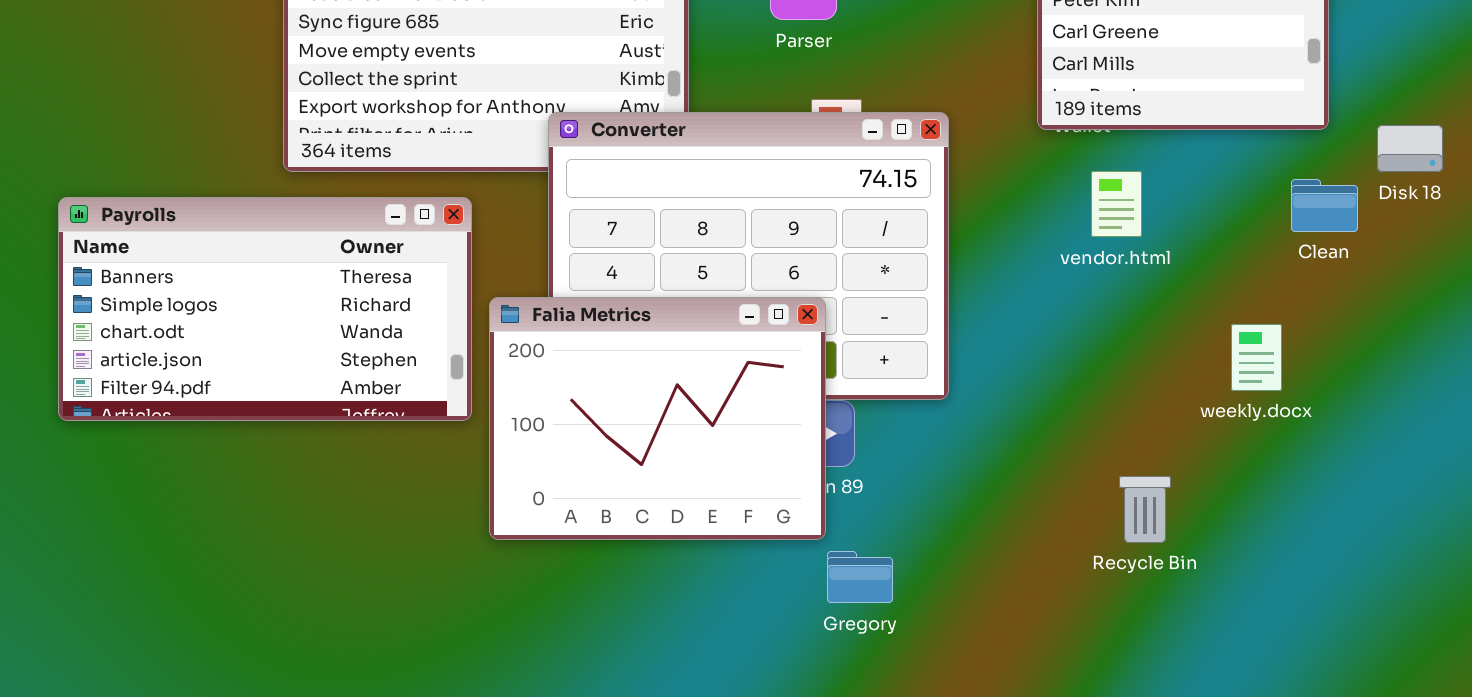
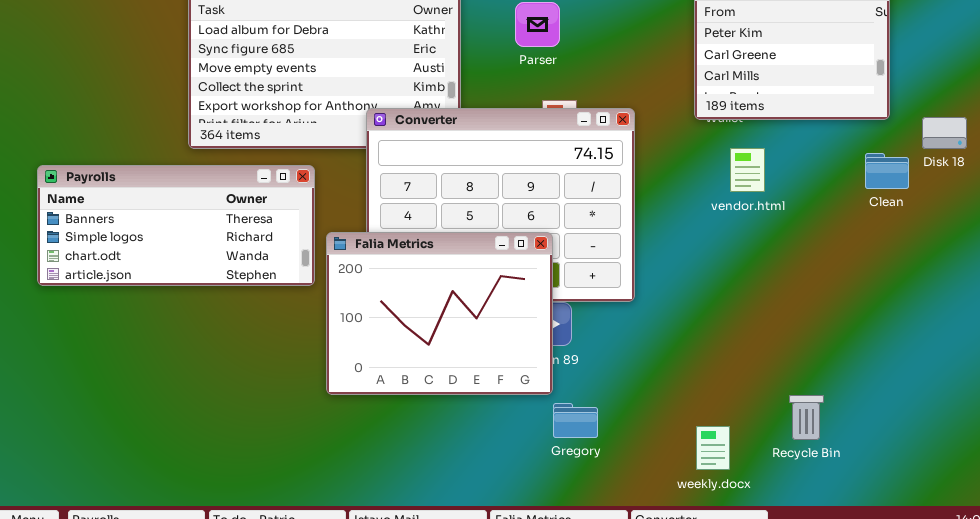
Payrolls: [58,197,472,421] -> [37,165,315,286], resized
weekly.docx: [1231,324,1282,391] -> [696,426,730,470], moved
Recycle Bin: [1119,476,1171,543] -> [789,395,824,440], moved

